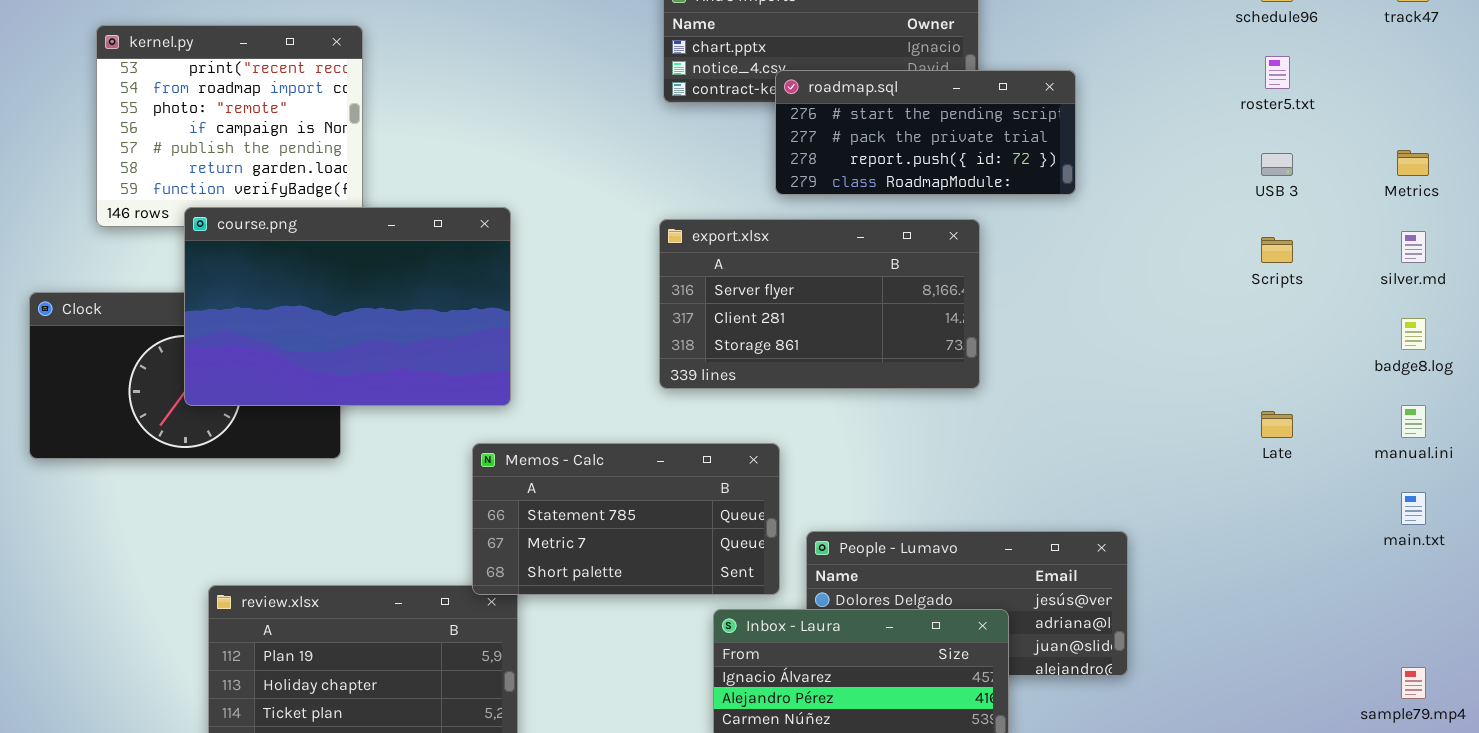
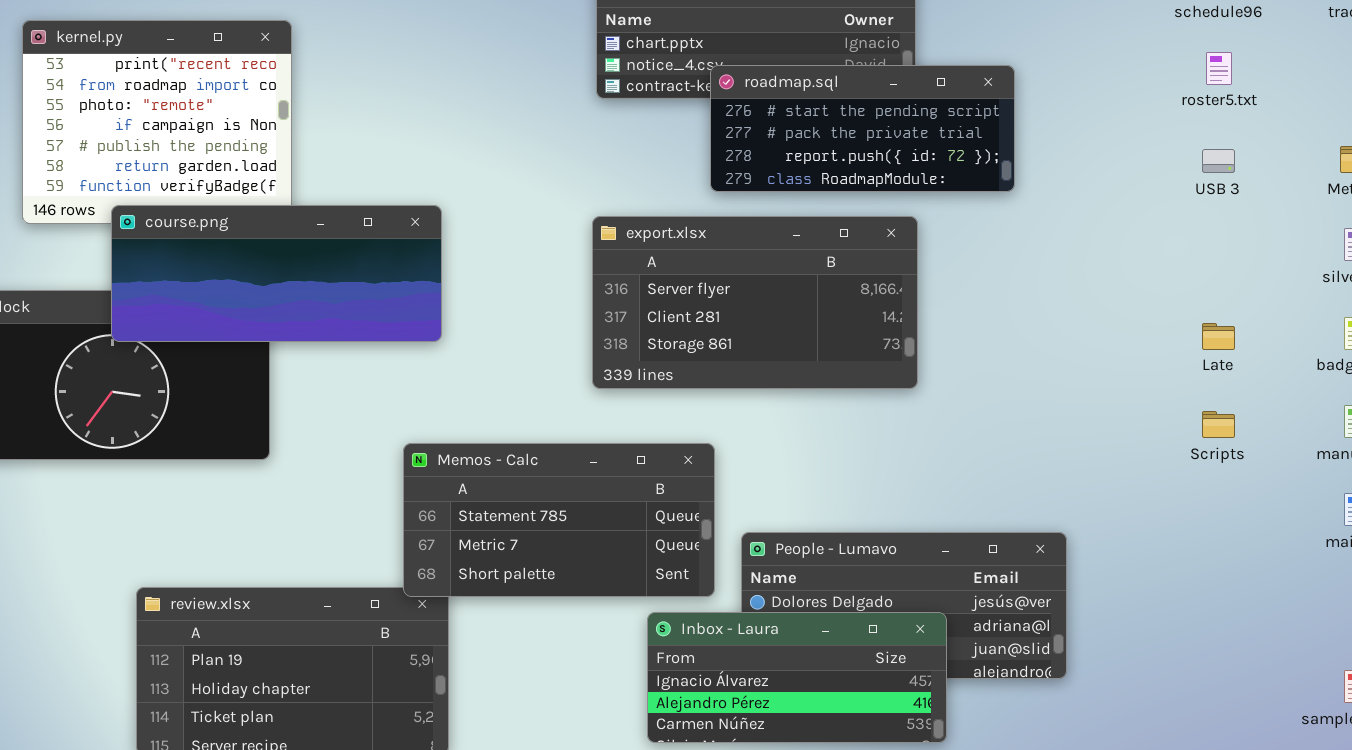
course.png: [184,207,511,406] -> [111,205,442,342], resized
Scripts: [1261,237,1293,263] -> [1202,411,1235,438], moved
Late: [1261,411,1293,438] -> [1202,323,1235,350], moved

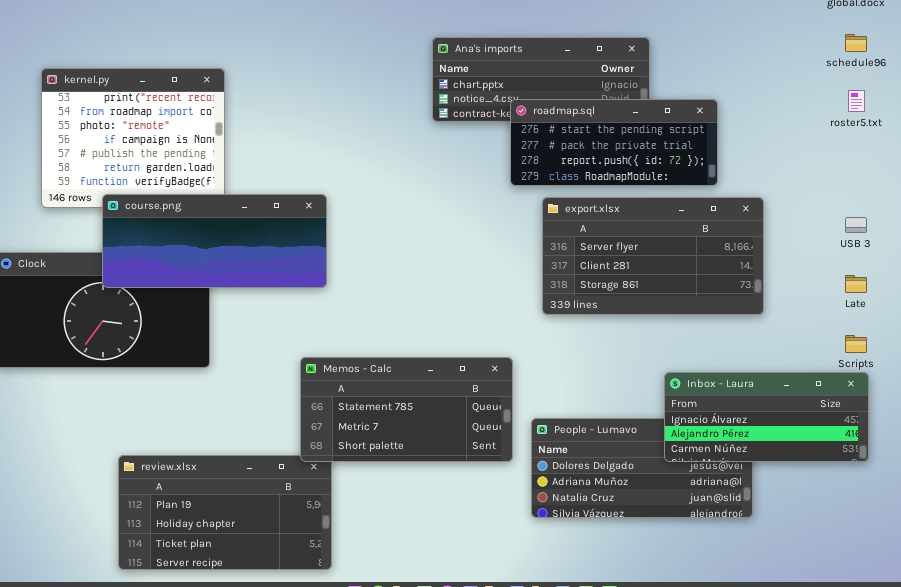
USB 3: [1202,149,1235,173] -> [845,217,867,233], moved
export.xlsx: [592,216,918,389] -> [542,197,764,315], moved
Inbox - Laura: [647,612,947,743] -> [664,372,869,462], moved

